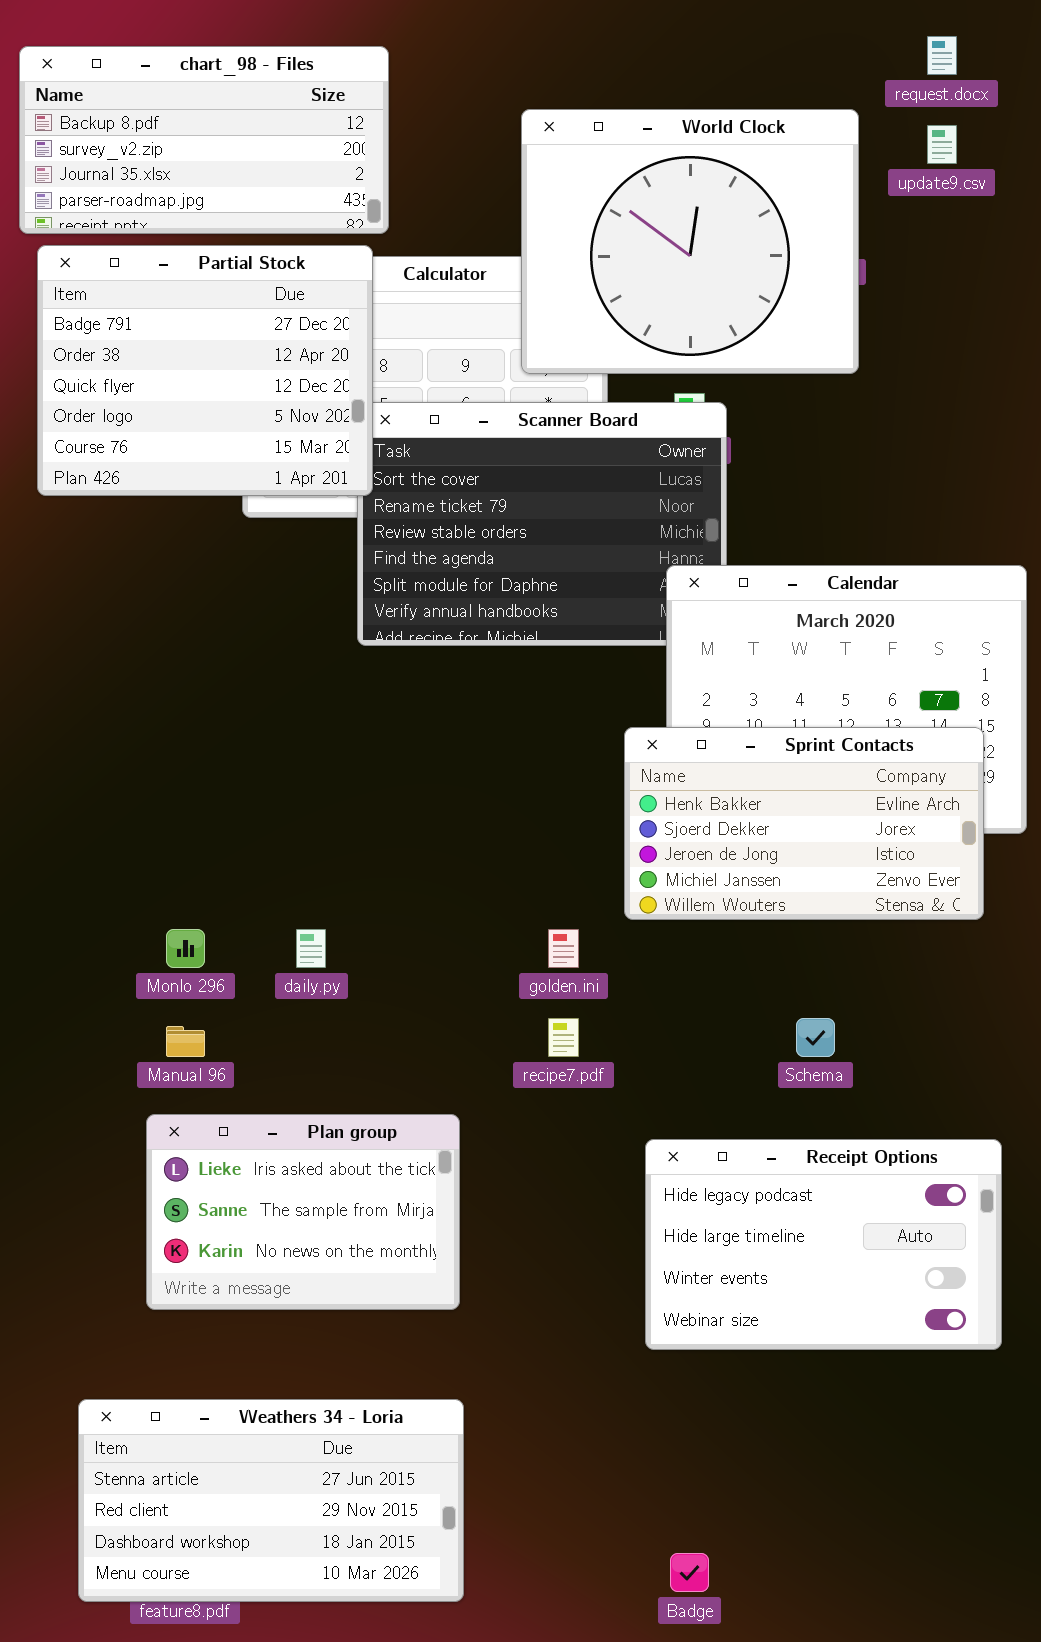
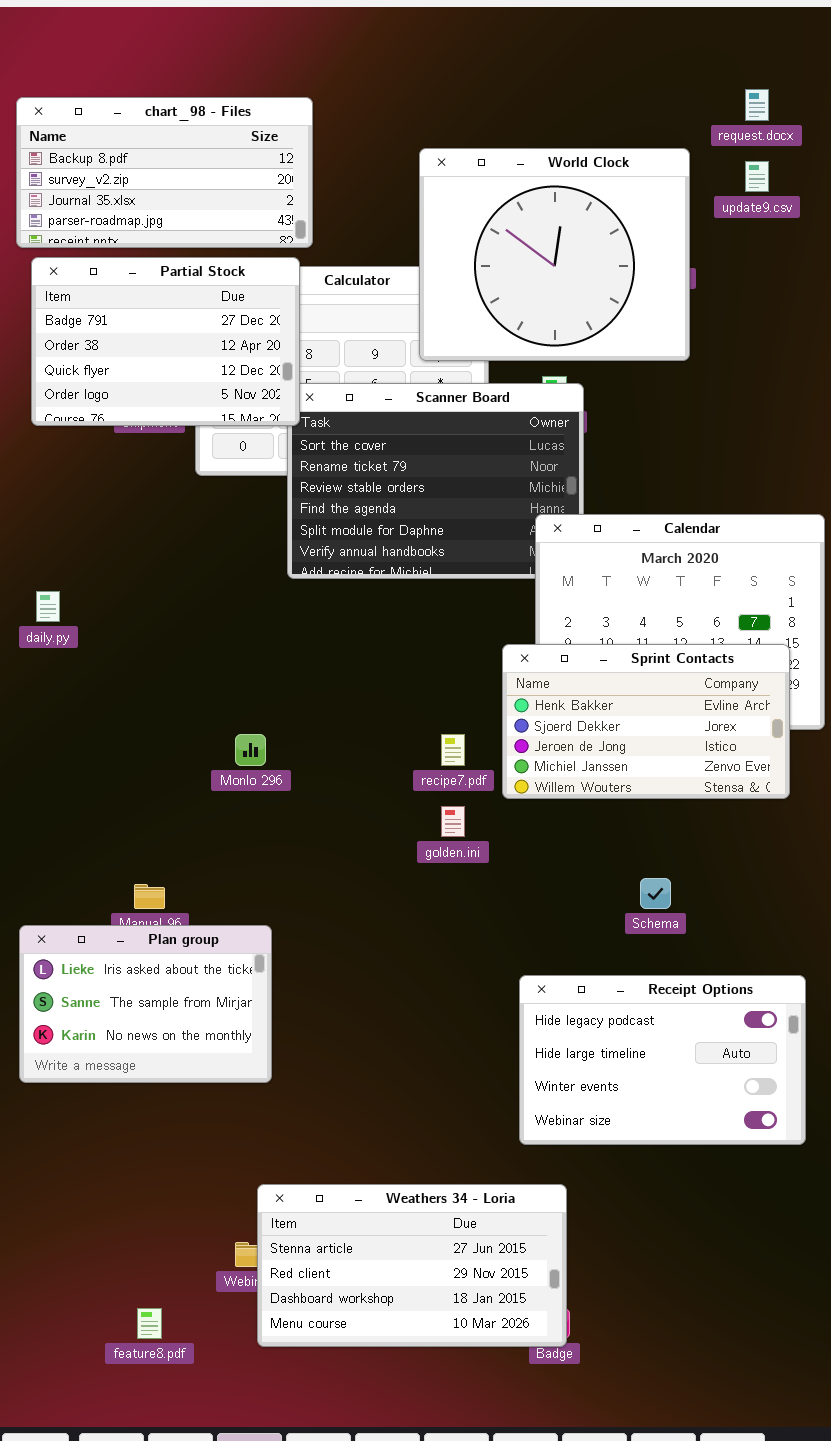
Partial Stock: [37,245,373,496] -> [31,257,300,426], resized
Monlo 296: [166,929,205,968] -> [235,734,266,766], moved
daily.py: [296,929,326,968] -> [36,591,60,622], moved
recipe7.pdf: [548,1018,579,1057] -> [441,734,465,766], moved
Plan group: [146,1114,460,1310] -> [19,925,272,1083], moved
Weathers 34 - Loria: [78,1399,464,1602] -> [257,1184,567,1347], moved

